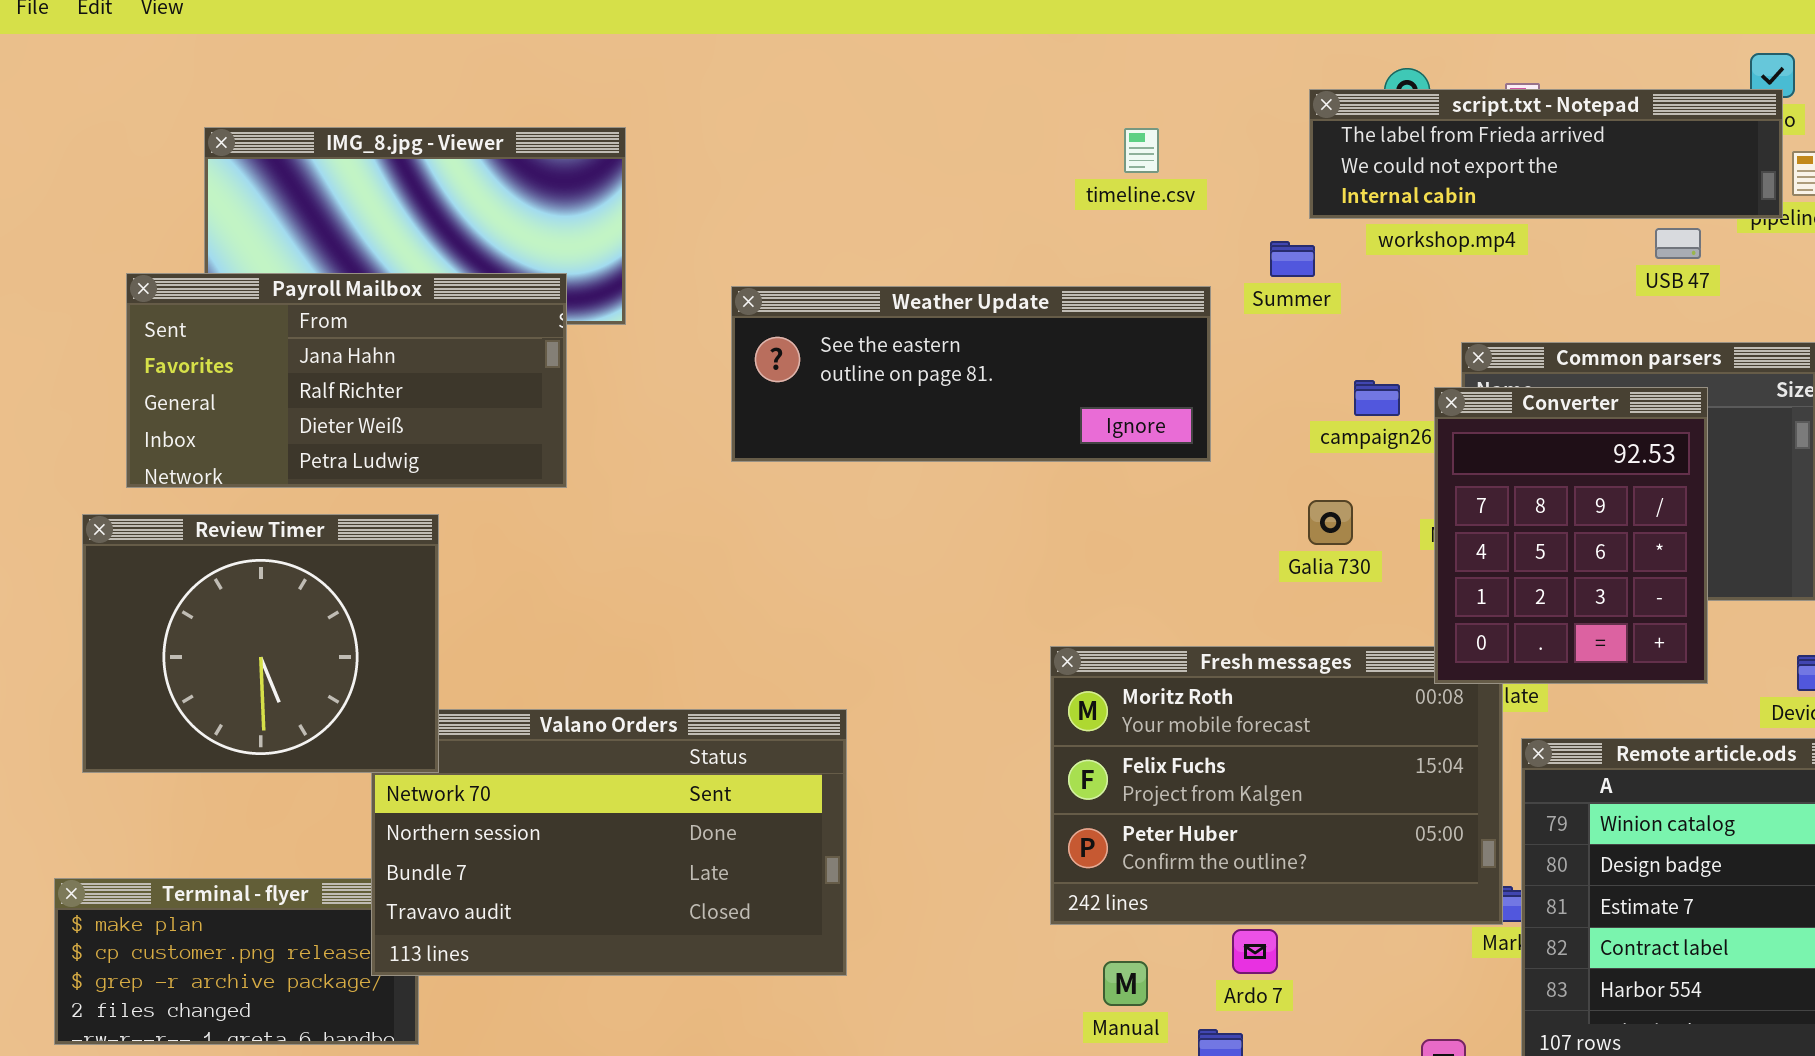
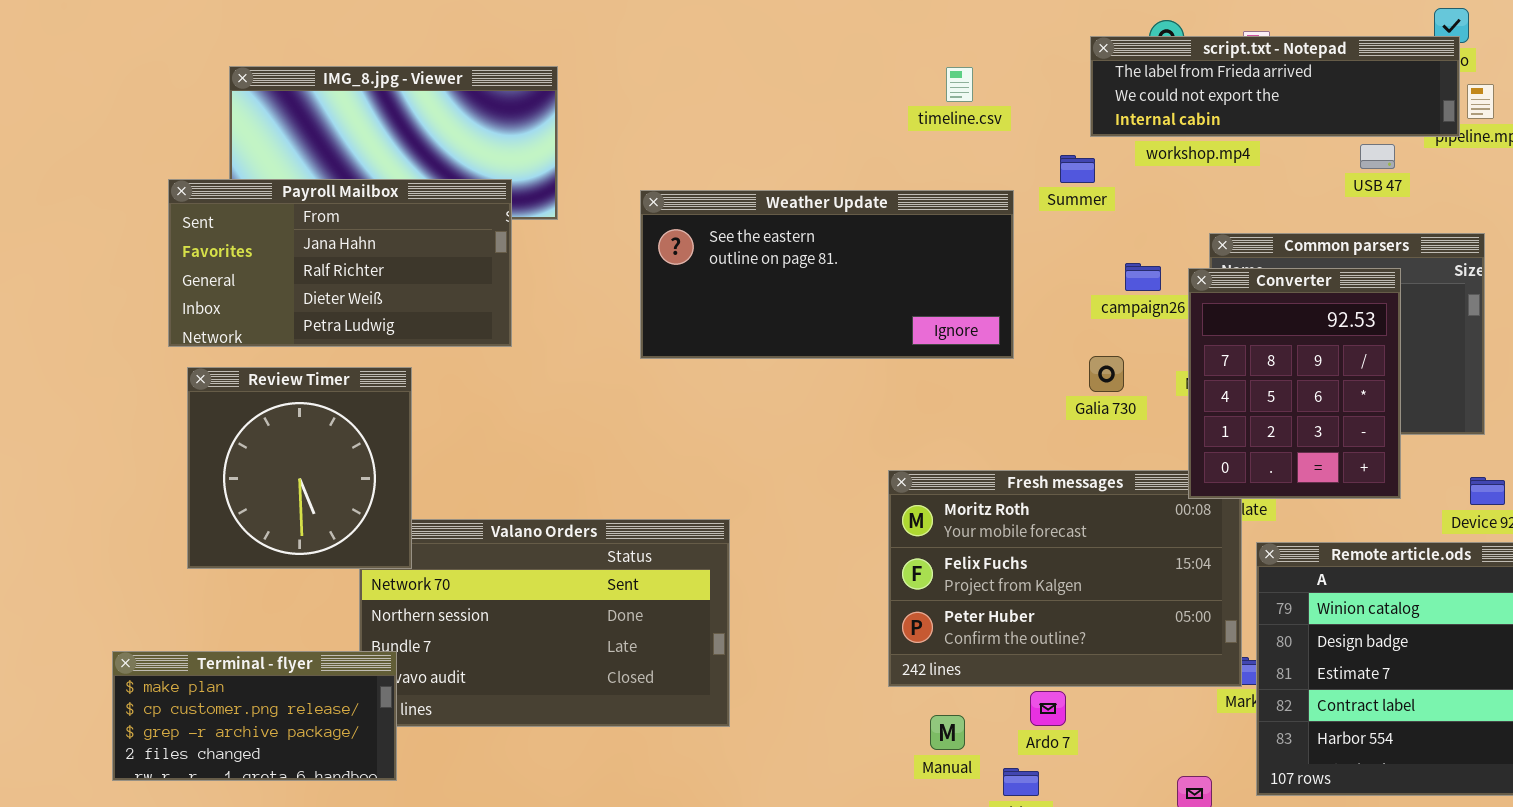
Weather Update: [731,286,1211,462] -> [640,190,1014,359], resized
Review Timer: [82,514,439,773] -> [187,367,412,569], resized
Terminal - flyer: [54,878,419,1045] -> [112,651,397,781], raised

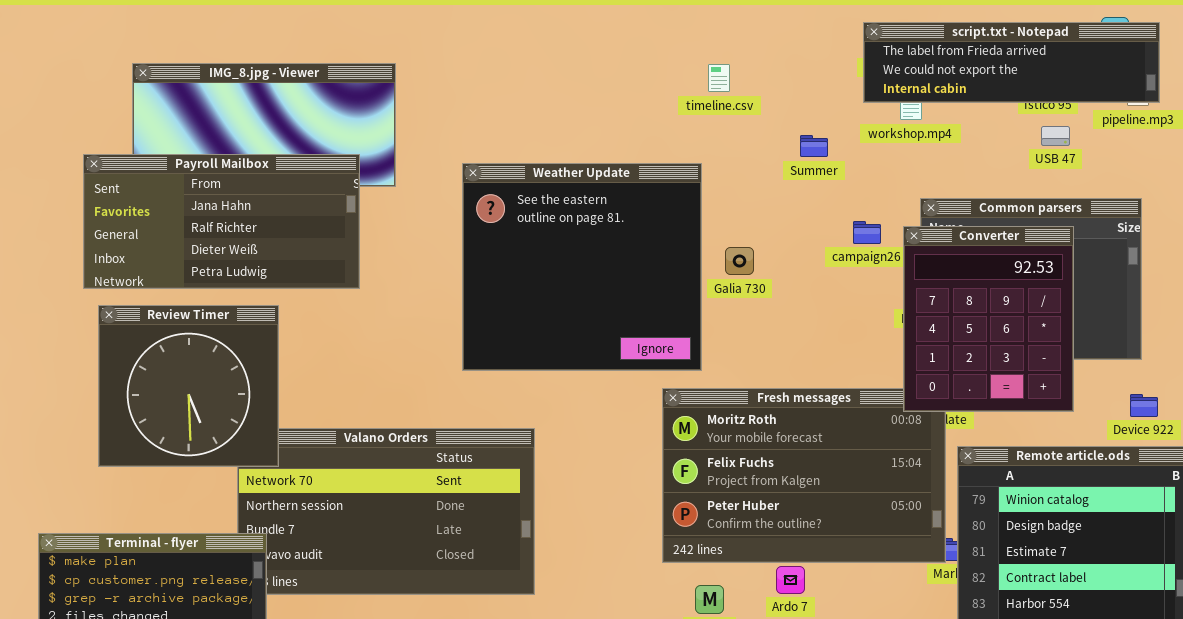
script.txt - Notepad: [1090,36,1460,137] -> [863,22,1160,103], moved
Weather Update: [640,190,1014,359] -> [462,163,702,371], resized
Galia 730: [1089,356,1124,392] -> [725,247,754,275], moved

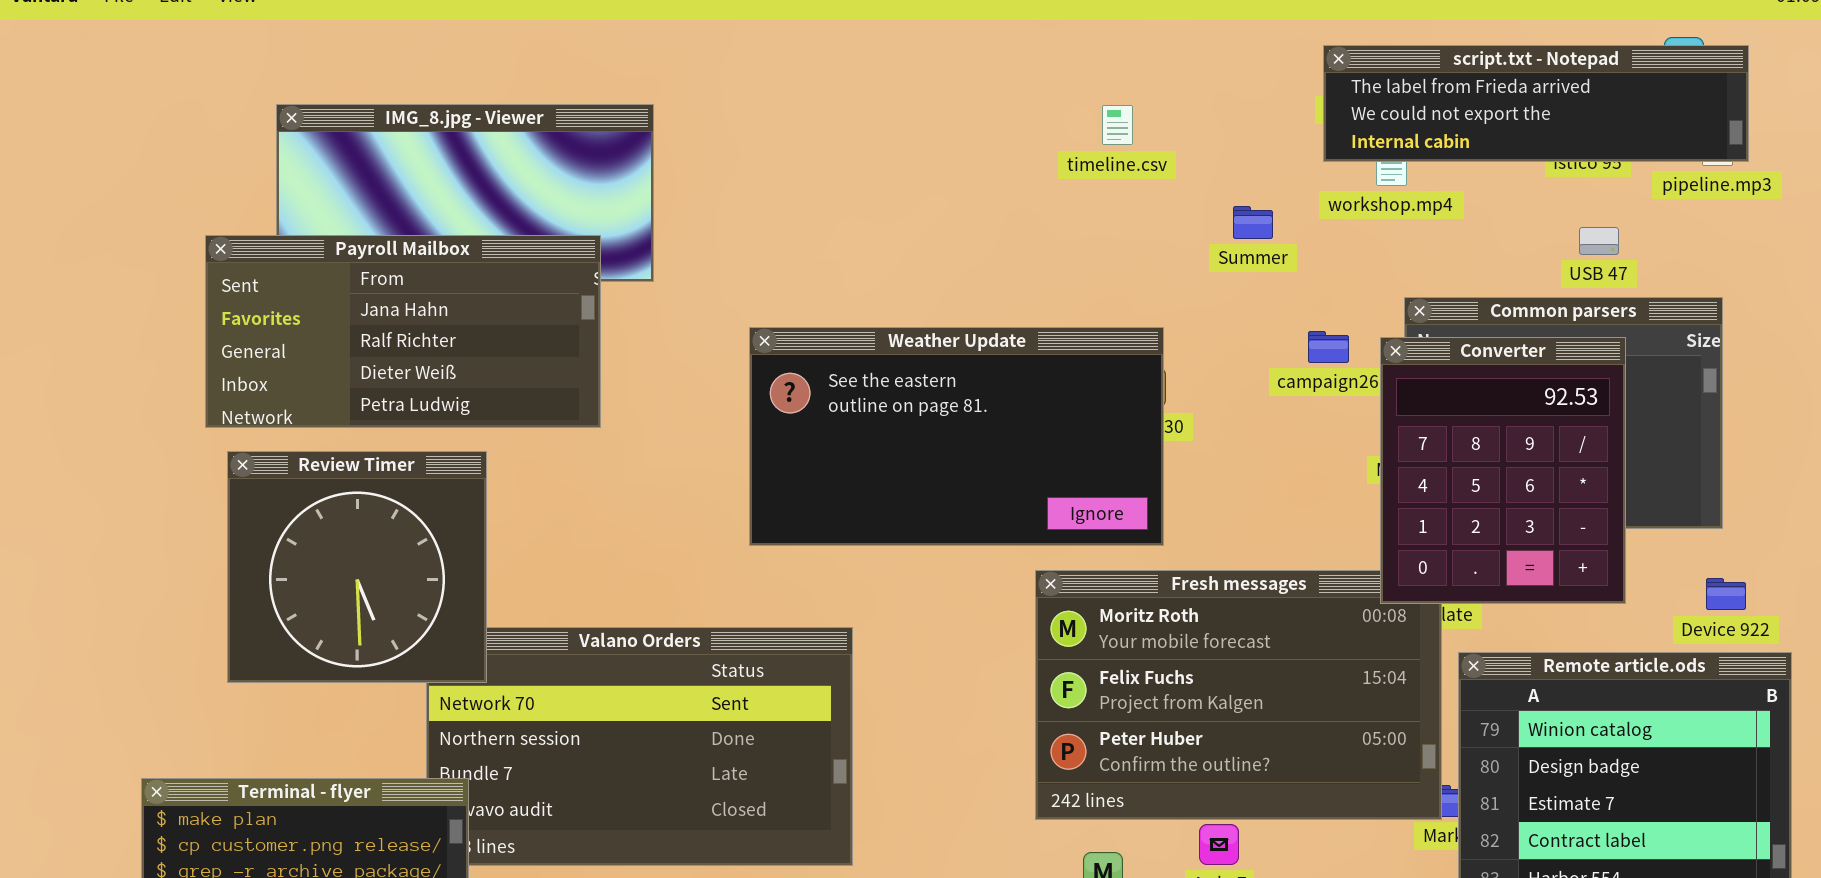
USB 47: [1041,126,1070,146] -> [1579,227,1619,255], moved
Weather Update: [462,163,702,371] -> [749,327,1164,546], resized

